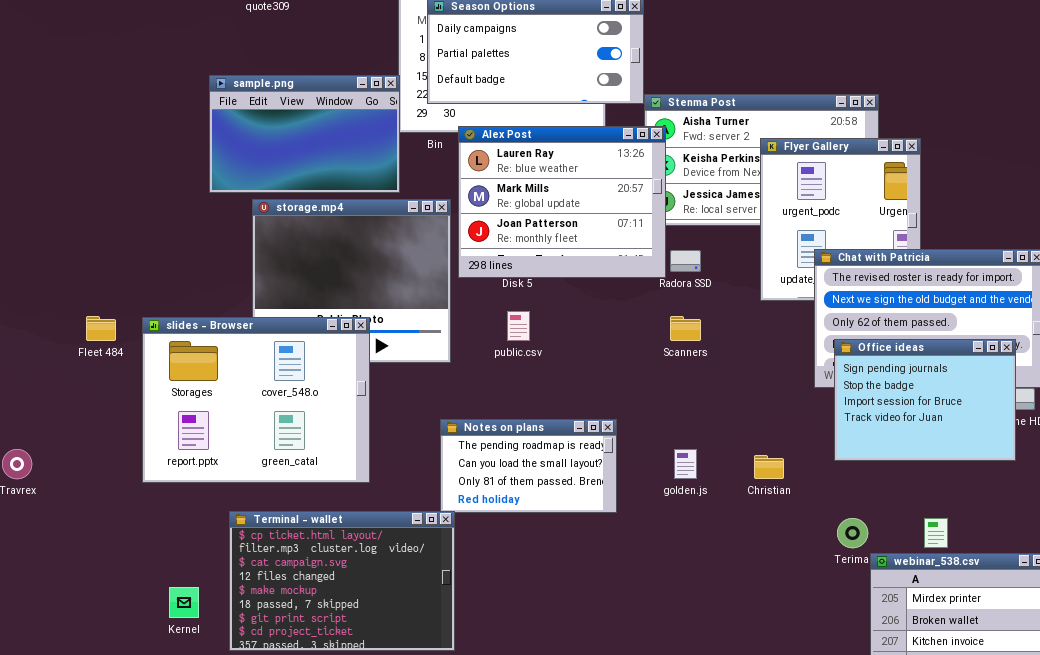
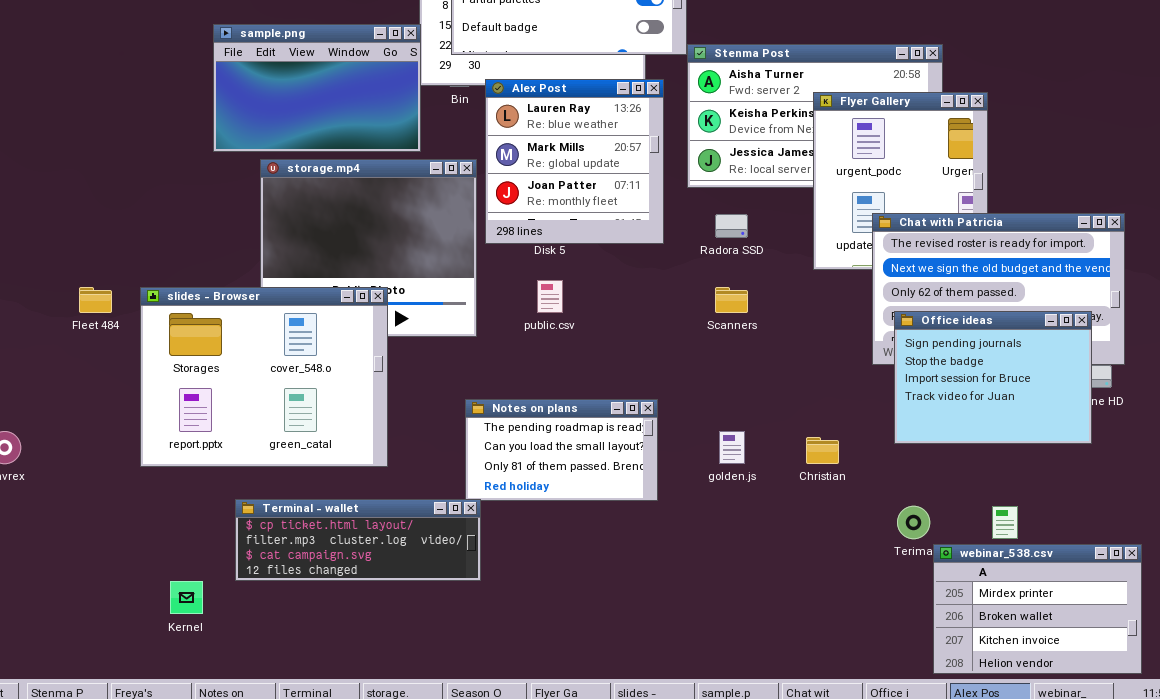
Alex Post: [458,126,666,278] -> [485,79,664,244], resized
Terminal - wallet: [229,511,455,651] -> [235,499,481,581], resized

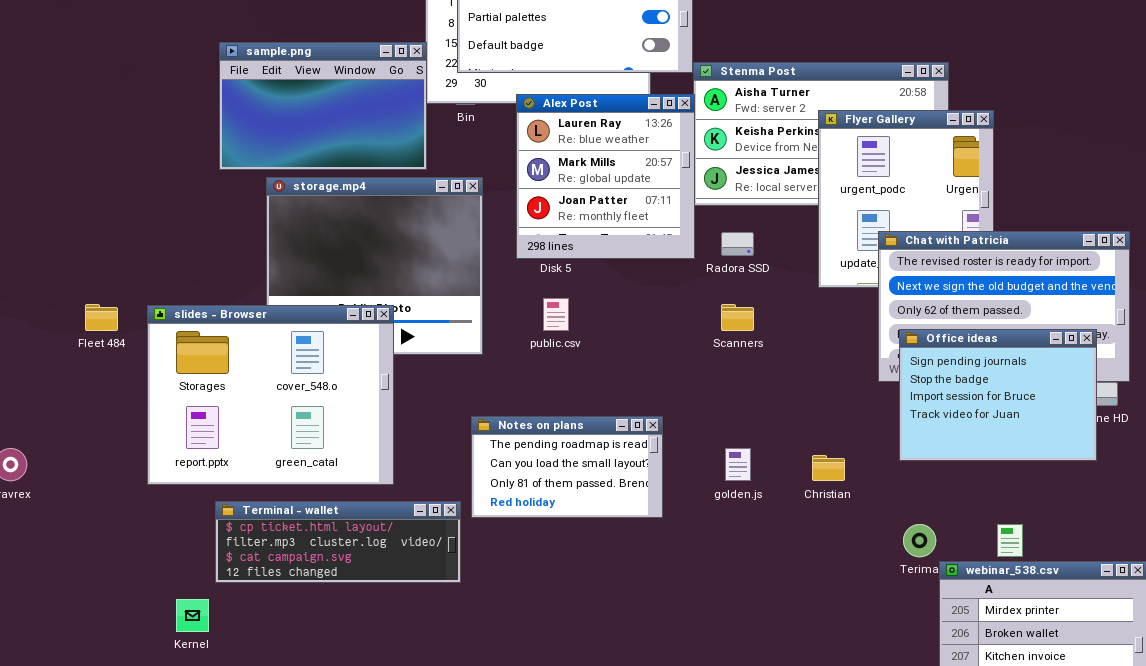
Alex Post: [485,79,664,244] -> [516,94,695,259], moved
Terminal - wallet: [235,499,481,581] -> [215,501,461,583], moved

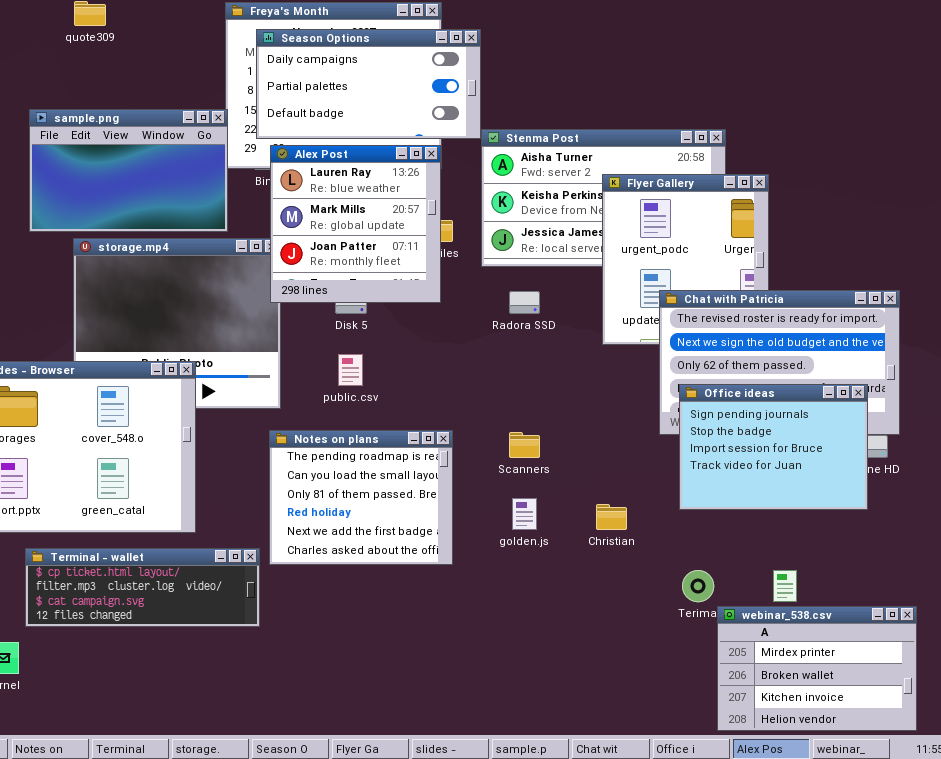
Alex Post: [516,94,695,259] -> [270,145,441,303], moved
Scanners: [721,304,754,331] -> [509,432,540,458], moved
Notes on plans: [471,416,663,518] -> [269,430,453,565], resized

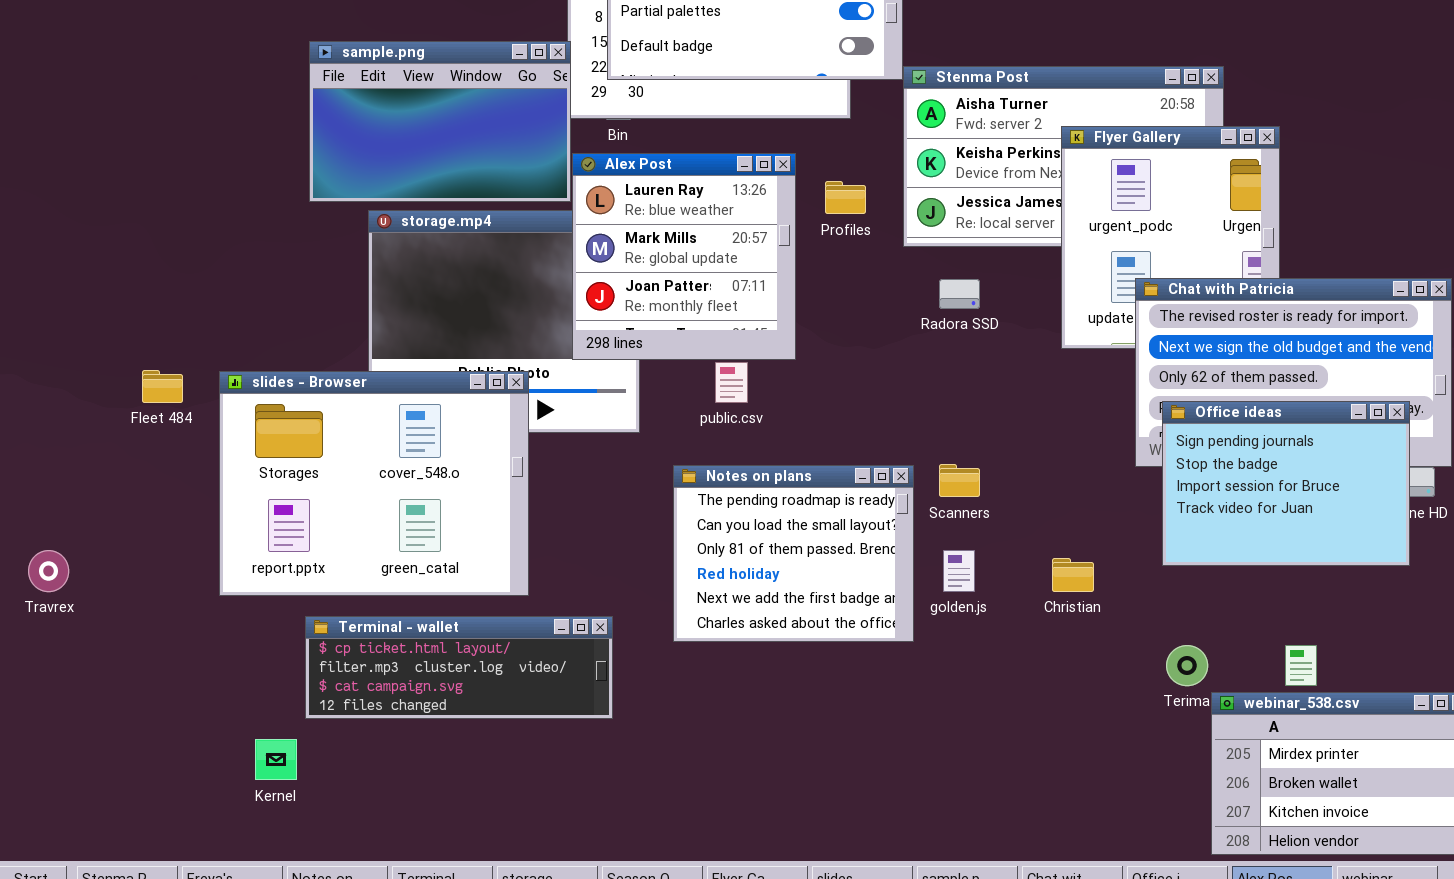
Alex Post: [270,145,441,303] -> [572,153,796,360], moved
Notes on plans: [269,430,453,565] -> [673,465,914,642], moved

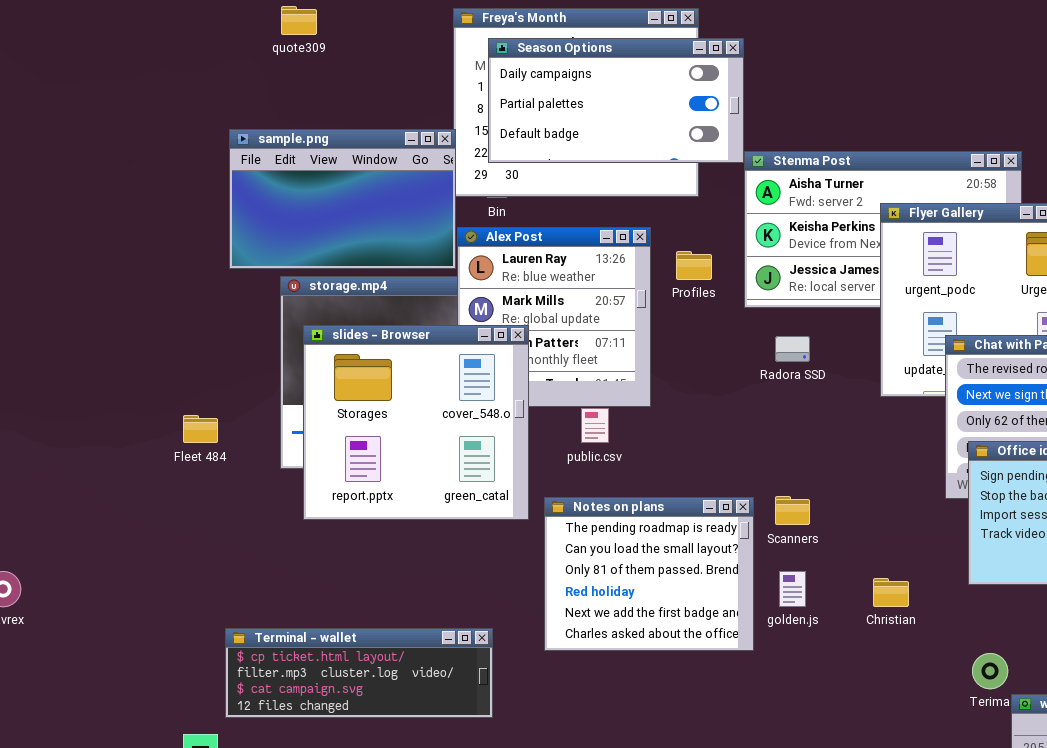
Fleet 484: [142,370,183,403] -> [183,415,218,443], moved
slides - Browser: [219,371,529,596] -> [303,325,529,520], moved, resized

